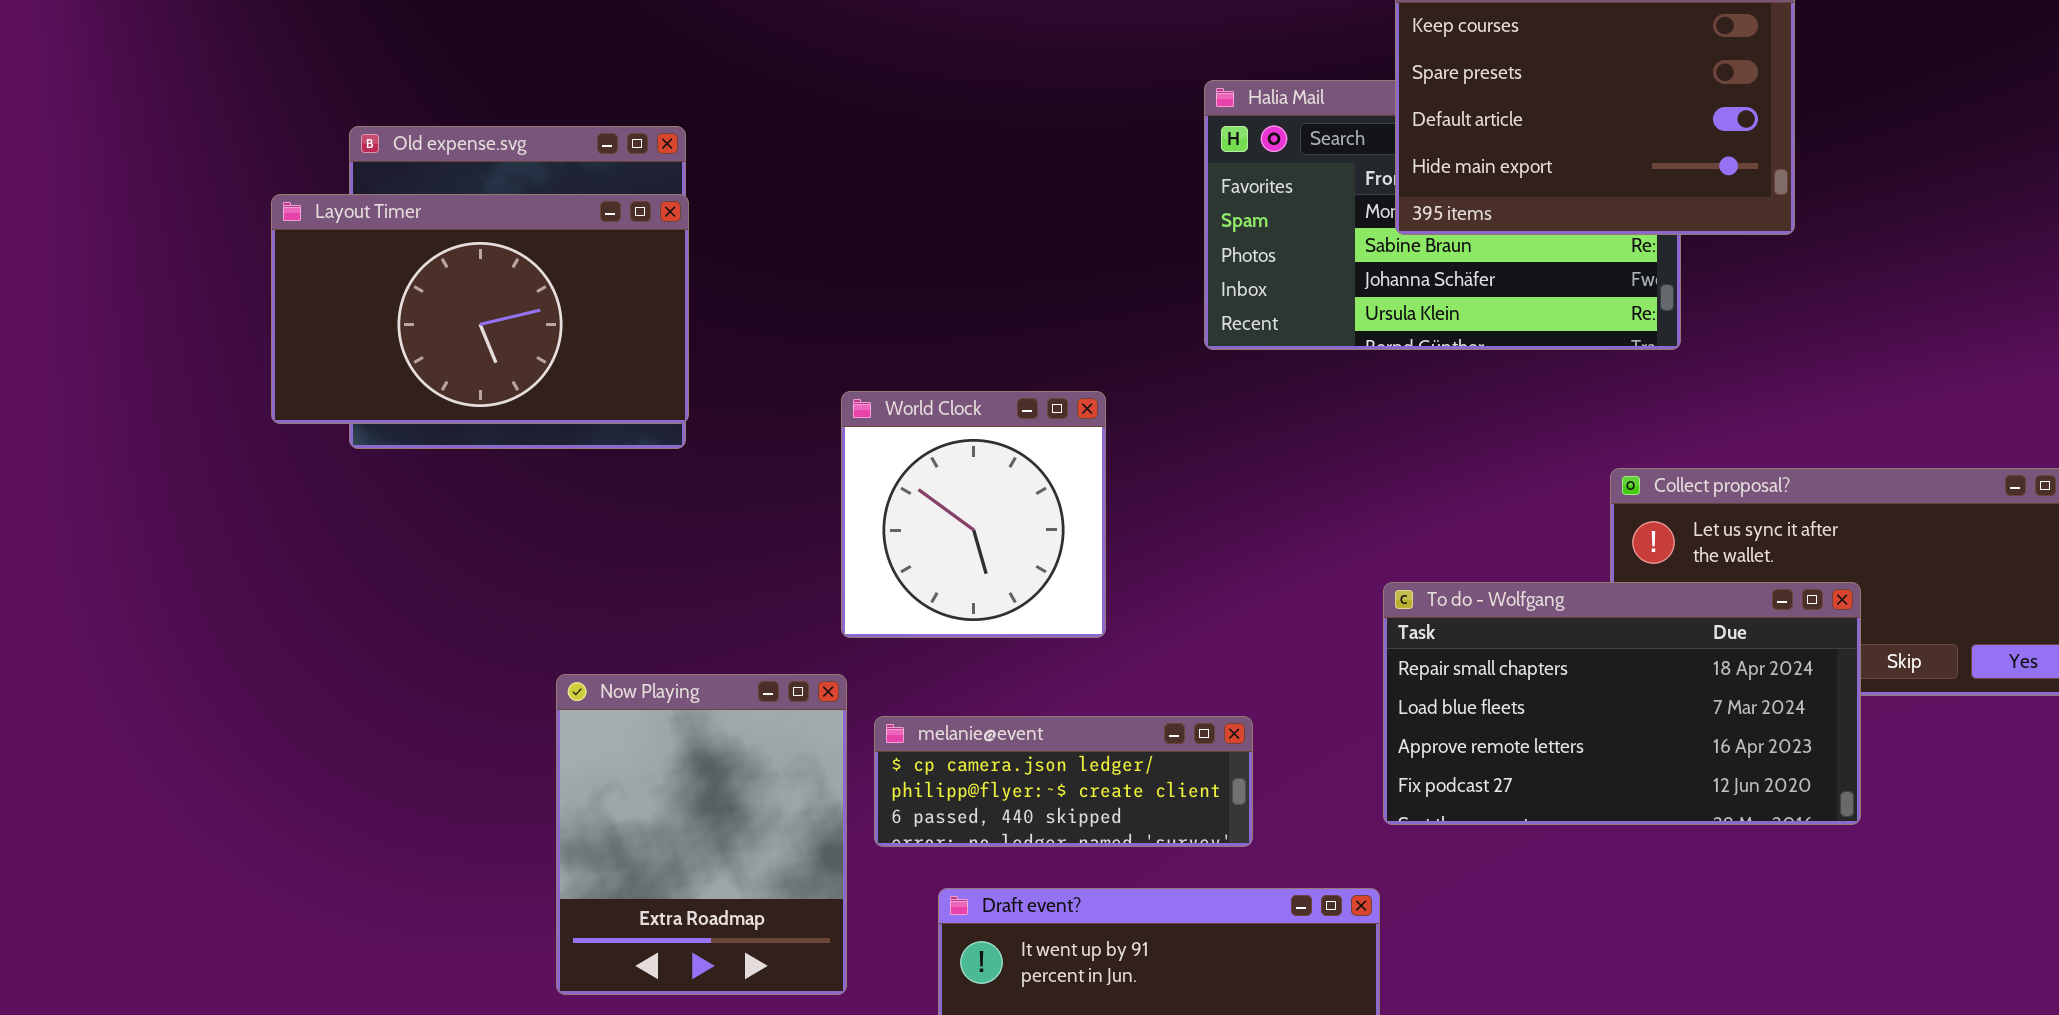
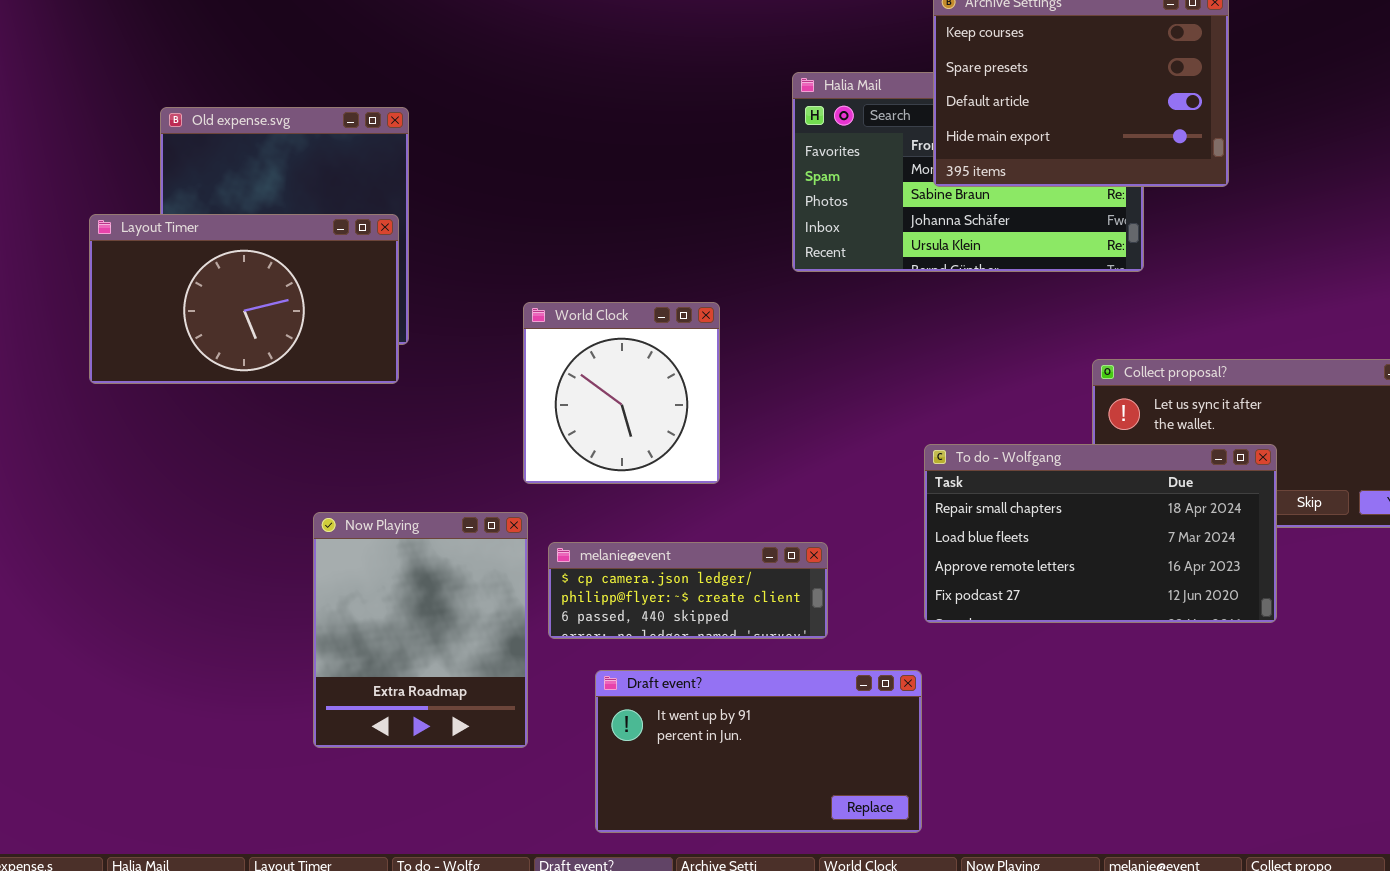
Layout Timer: [271,194,689,424] -> [89,214,399,384], moved

